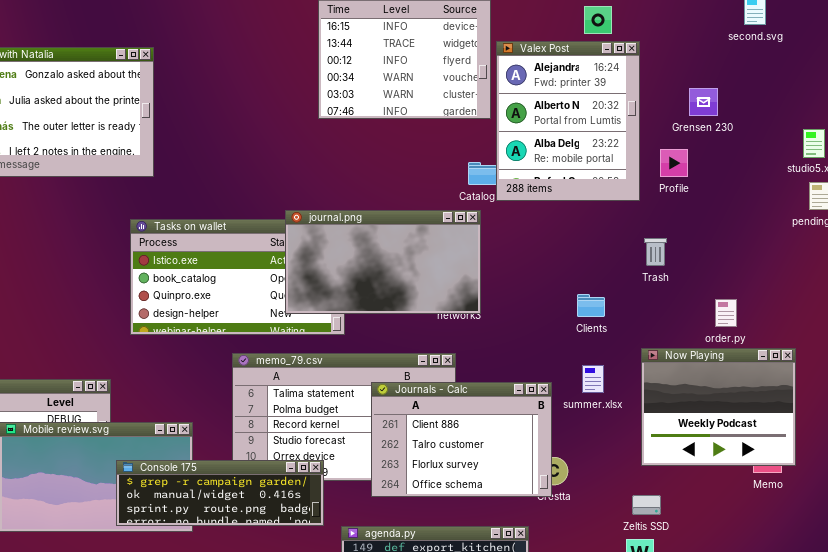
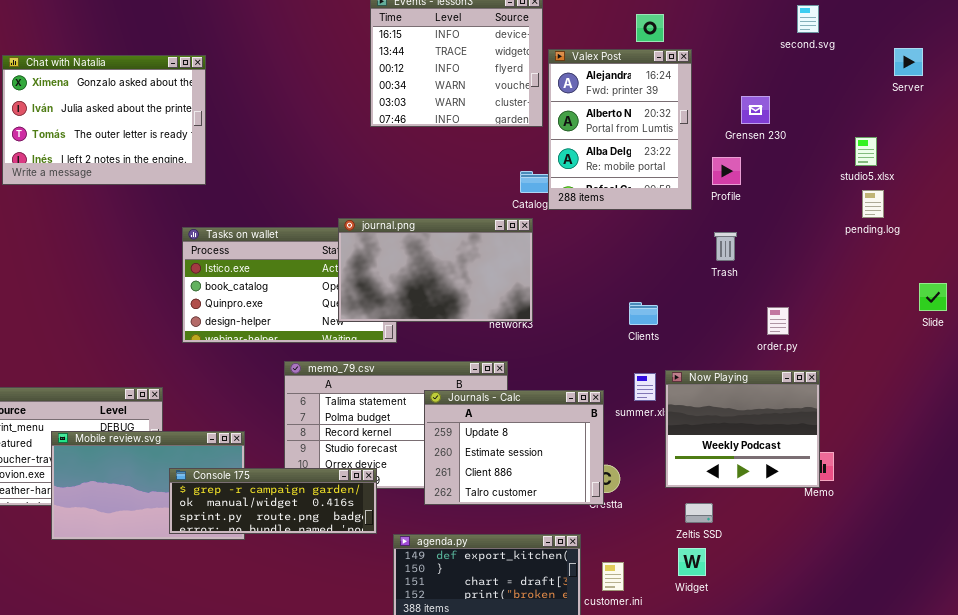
Trash: [644,238,667,266] -> [714,232,737,261], moved
Now Playing: [641,348,796,466] -> [665,370,820,488], moved
Journals - Calc: [371,382,552,497] -> [424,390,604,505], scrolled up 2 rows

